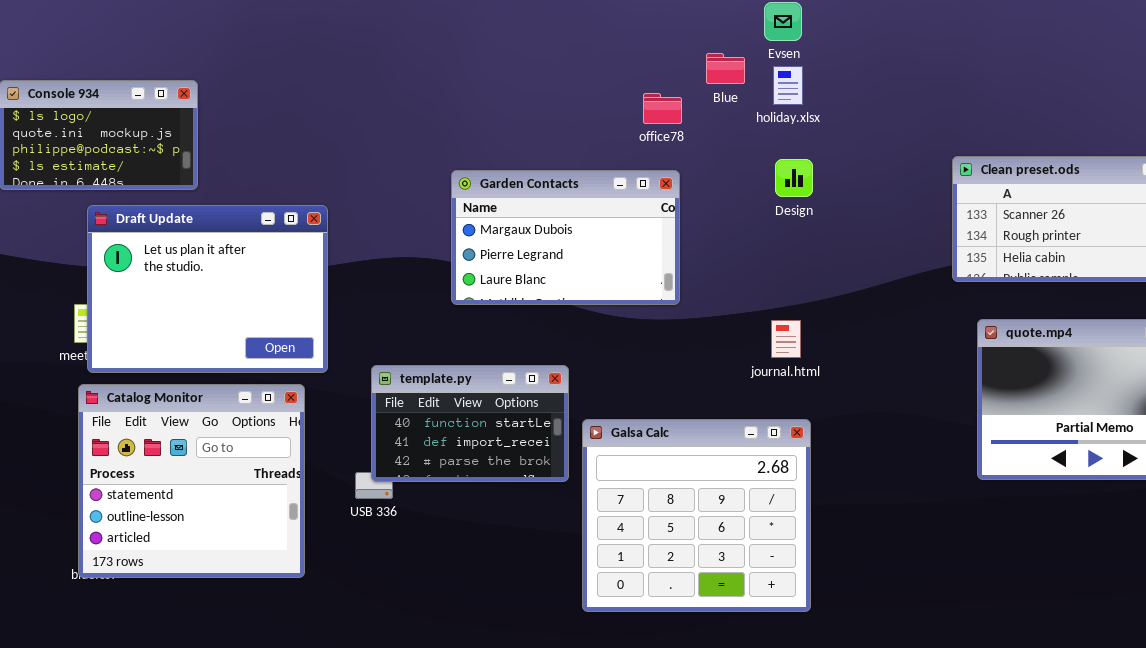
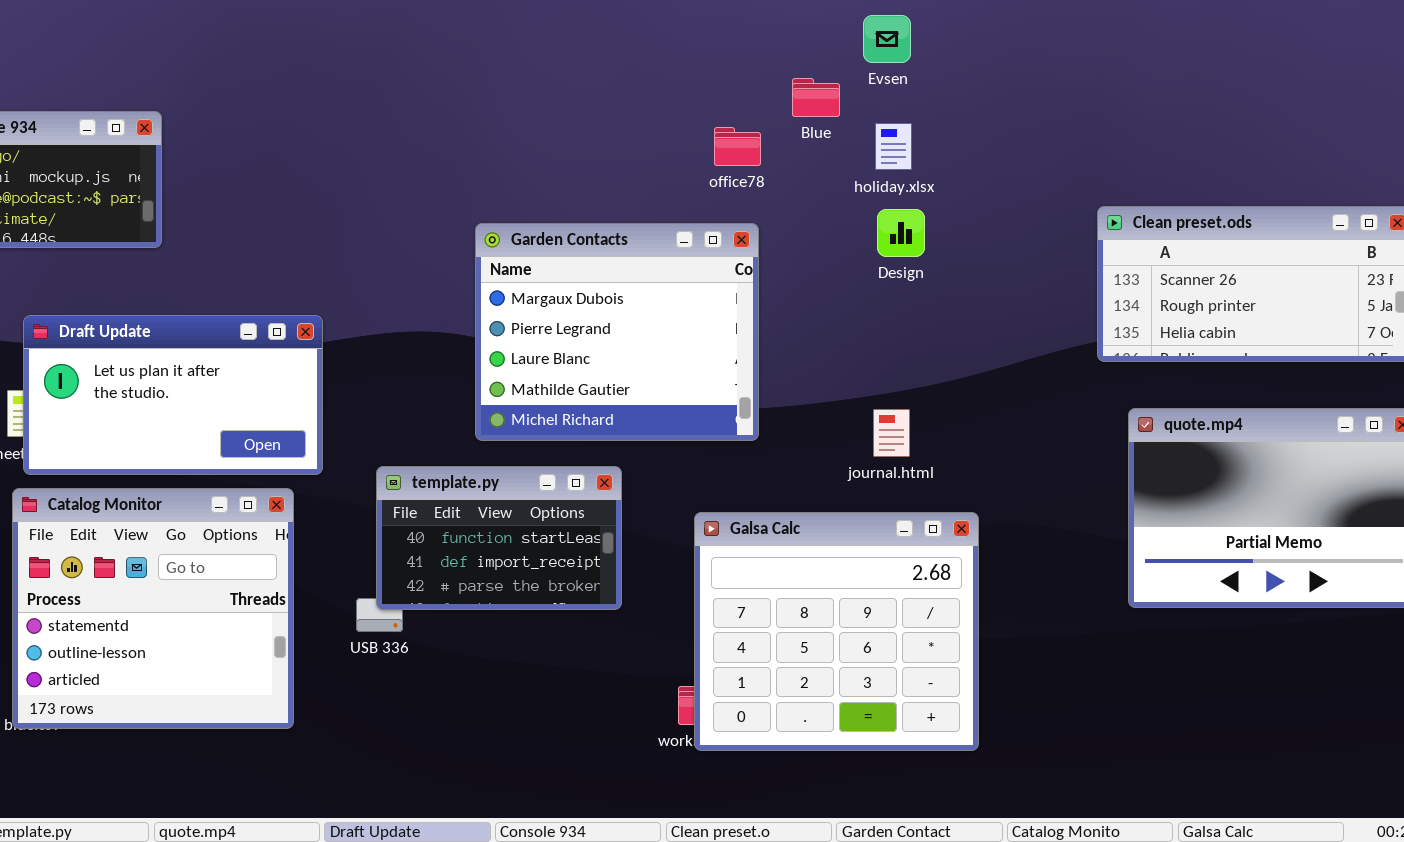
holiday.xlsx: [773,66,803,105] -> [875,123,912,170], moved
Garden Contacts: [451,170,680,305] -> [475,223,759,441], resized
Draft Update: [87,205,328,373] -> [23,315,323,475], resized
Galsa Calc: [582,419,811,612] -> [694,512,979,751], moved

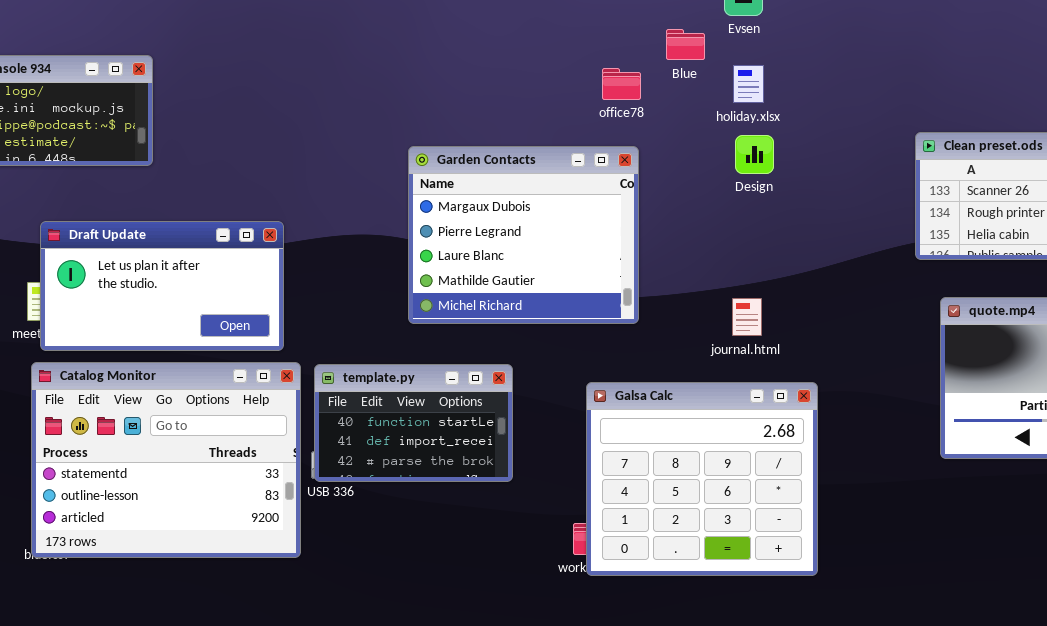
template.py: [376,466,622,610] -> [314,364,513,482], moved
Catalog Monitor: [12,488,294,729] -> [31,362,301,558], resized

